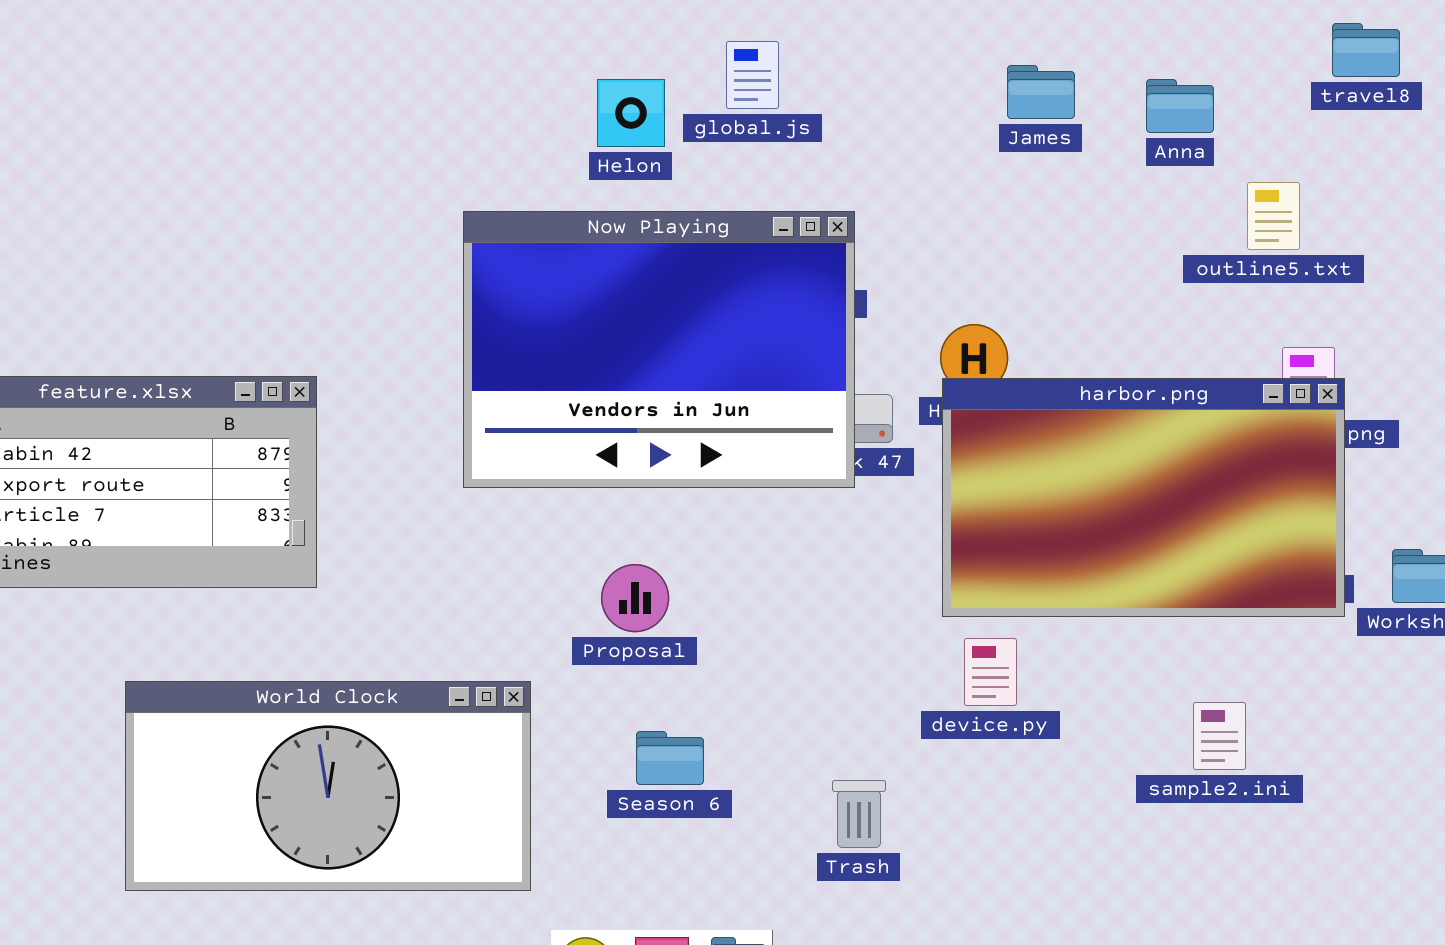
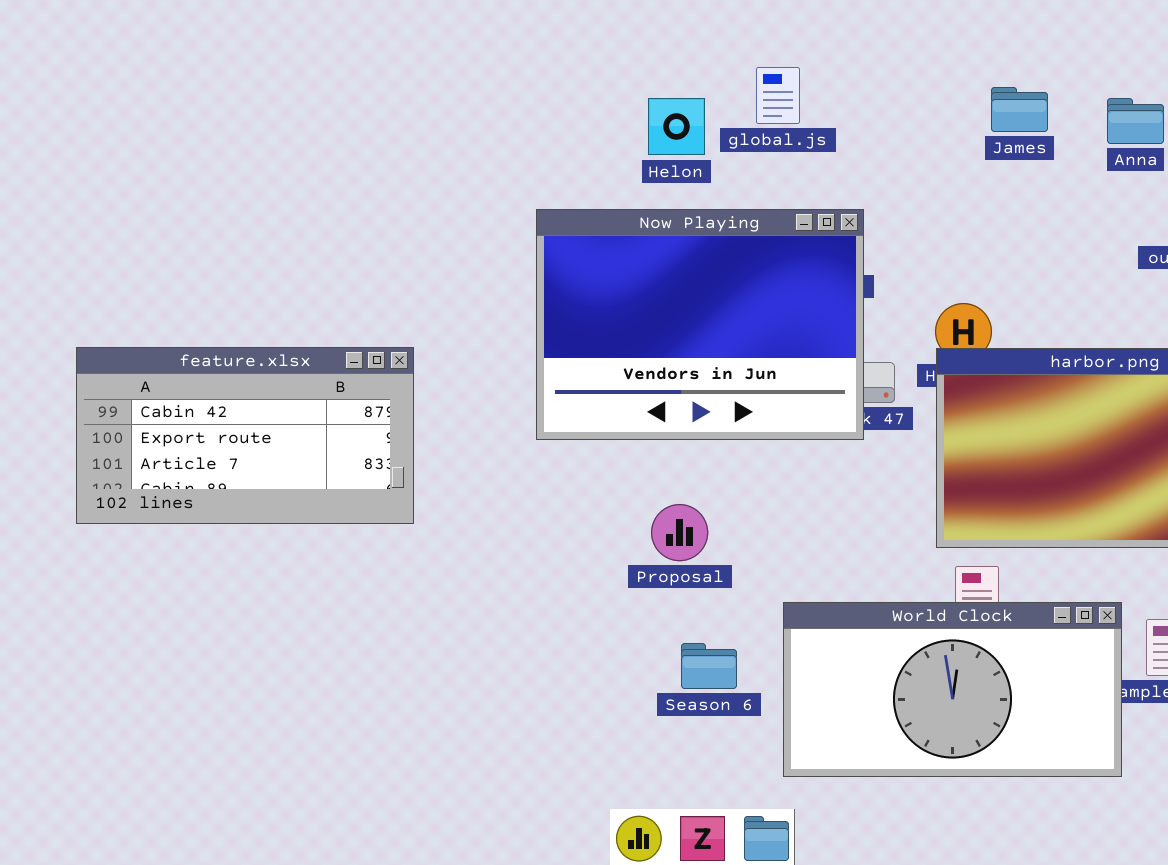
World Clock: [125,681,531,891] -> [783,602,1122,777], moved

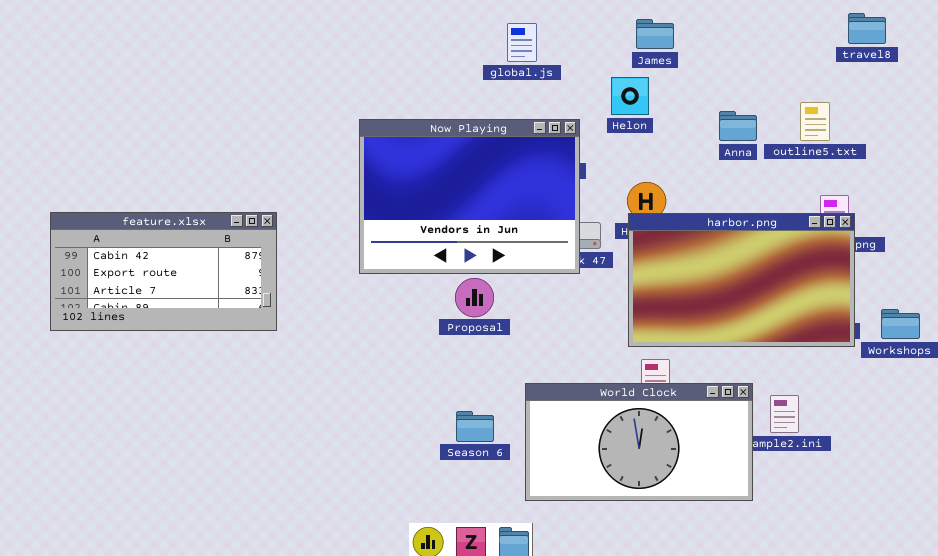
James: [991,87,1048,132] -> [636,19,674,49], moved
Helon: [648,98,705,155] -> [611,77,649,115], moved
Anna: [1107,98,1164,144] -> [719,111,757,141], moved
Proposal: [651,504,708,561] -> [455,278,494,317], moved

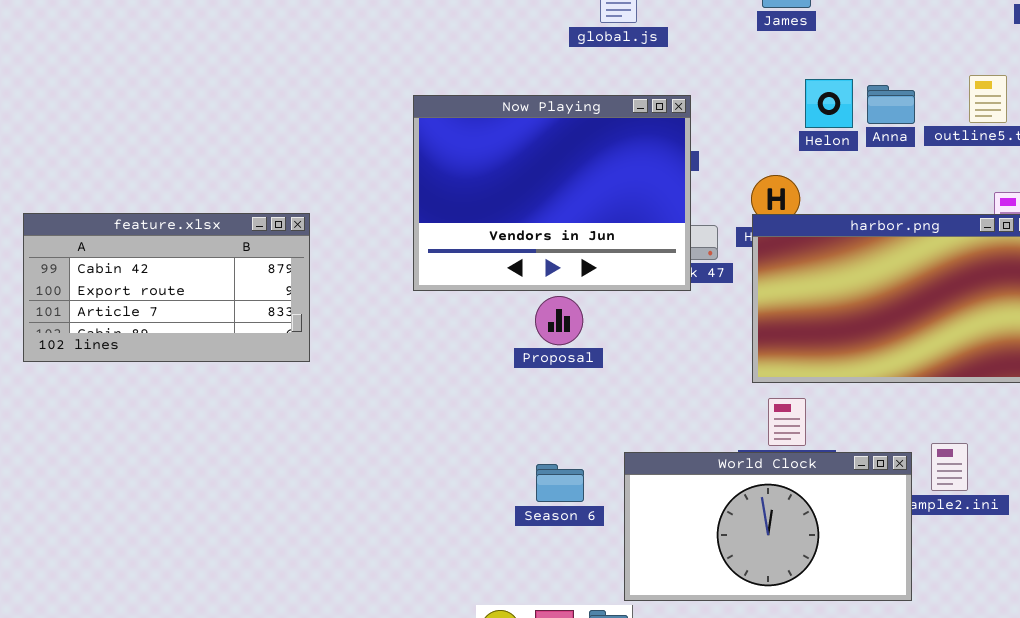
Helon: [611,77,649,115] -> [805,79,853,128], moved
World Clock: [525,383,753,501] -> [624,452,912,601], moved

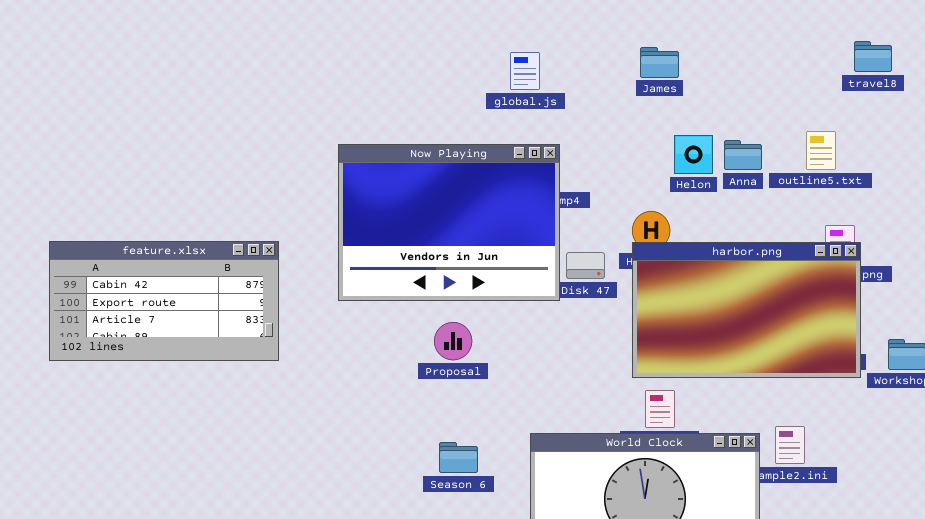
Now Playing: [413,95,691,291] -> [338,144,560,301], moved
Proposal: [535,296,583,345] -> [434,322,472,360], moved
Season 6: [536,464,584,502] -> [439,442,478,473], moved

